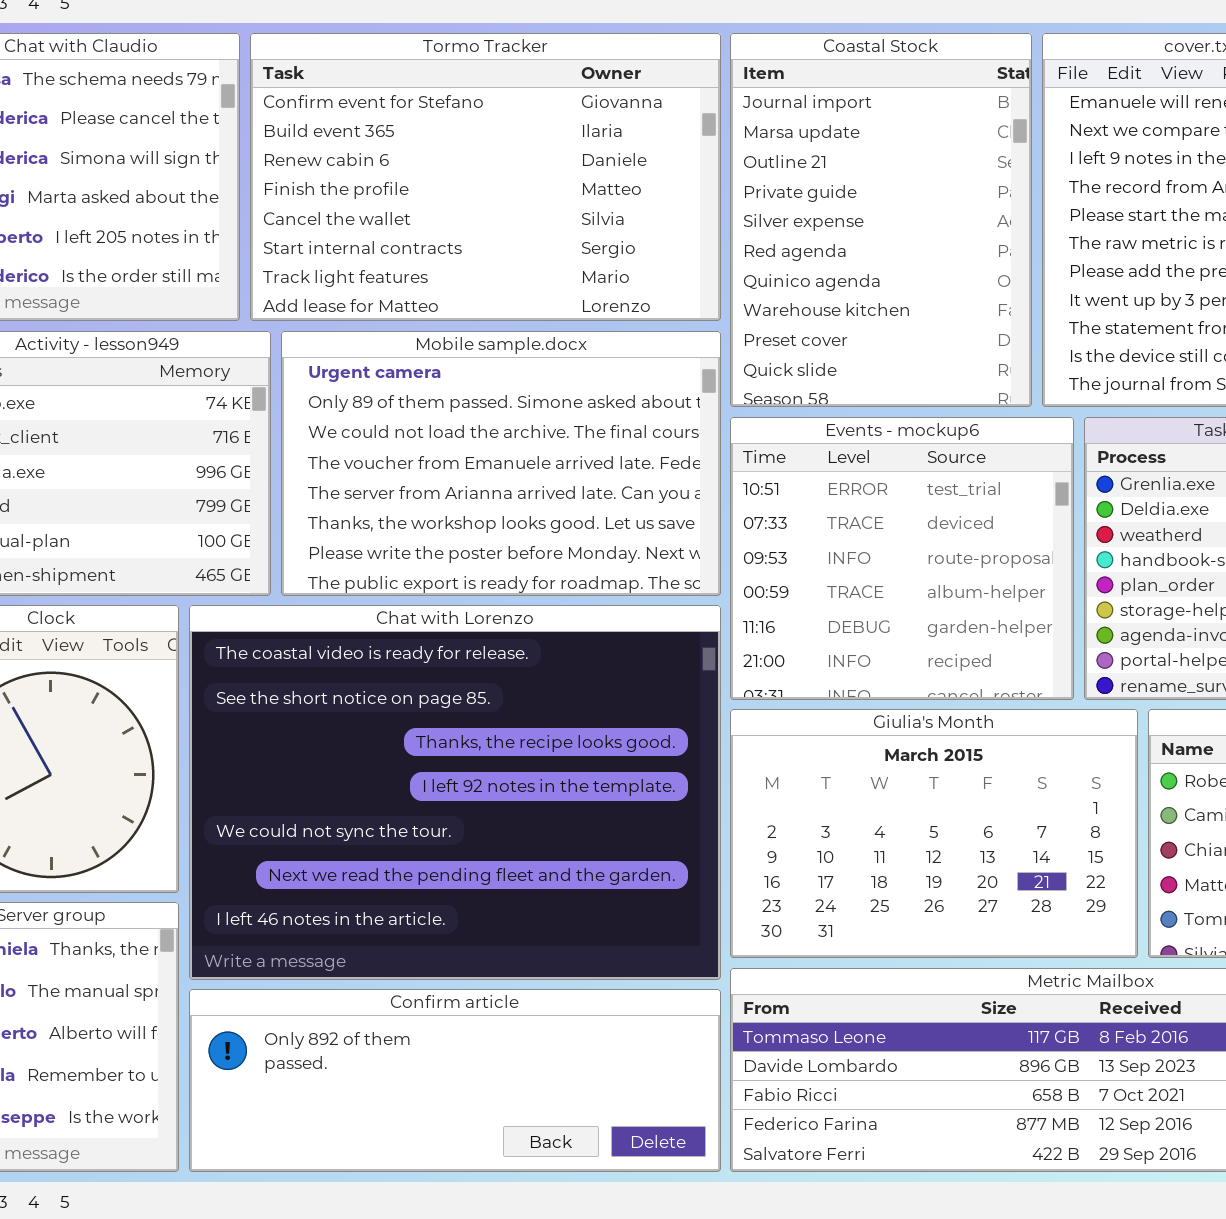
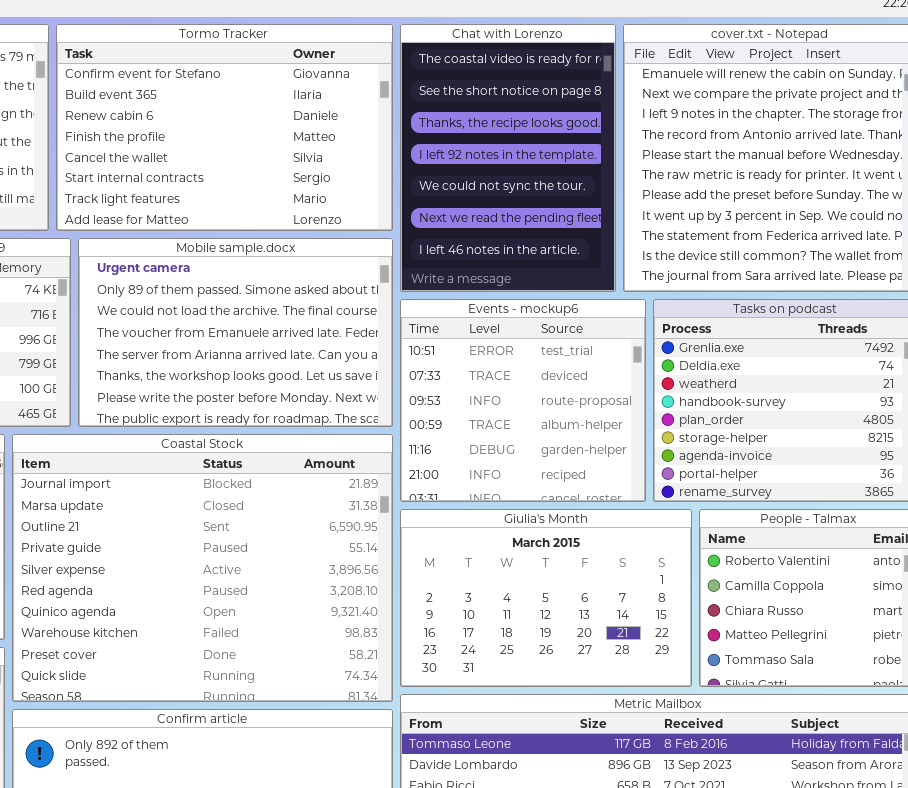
Coastal Stock: [730,33,1032,407] -> [12,434,393,702], moved, resized
Chat with Lorenzo: [189,605,721,980] -> [400,24,616,292], moved, resized

